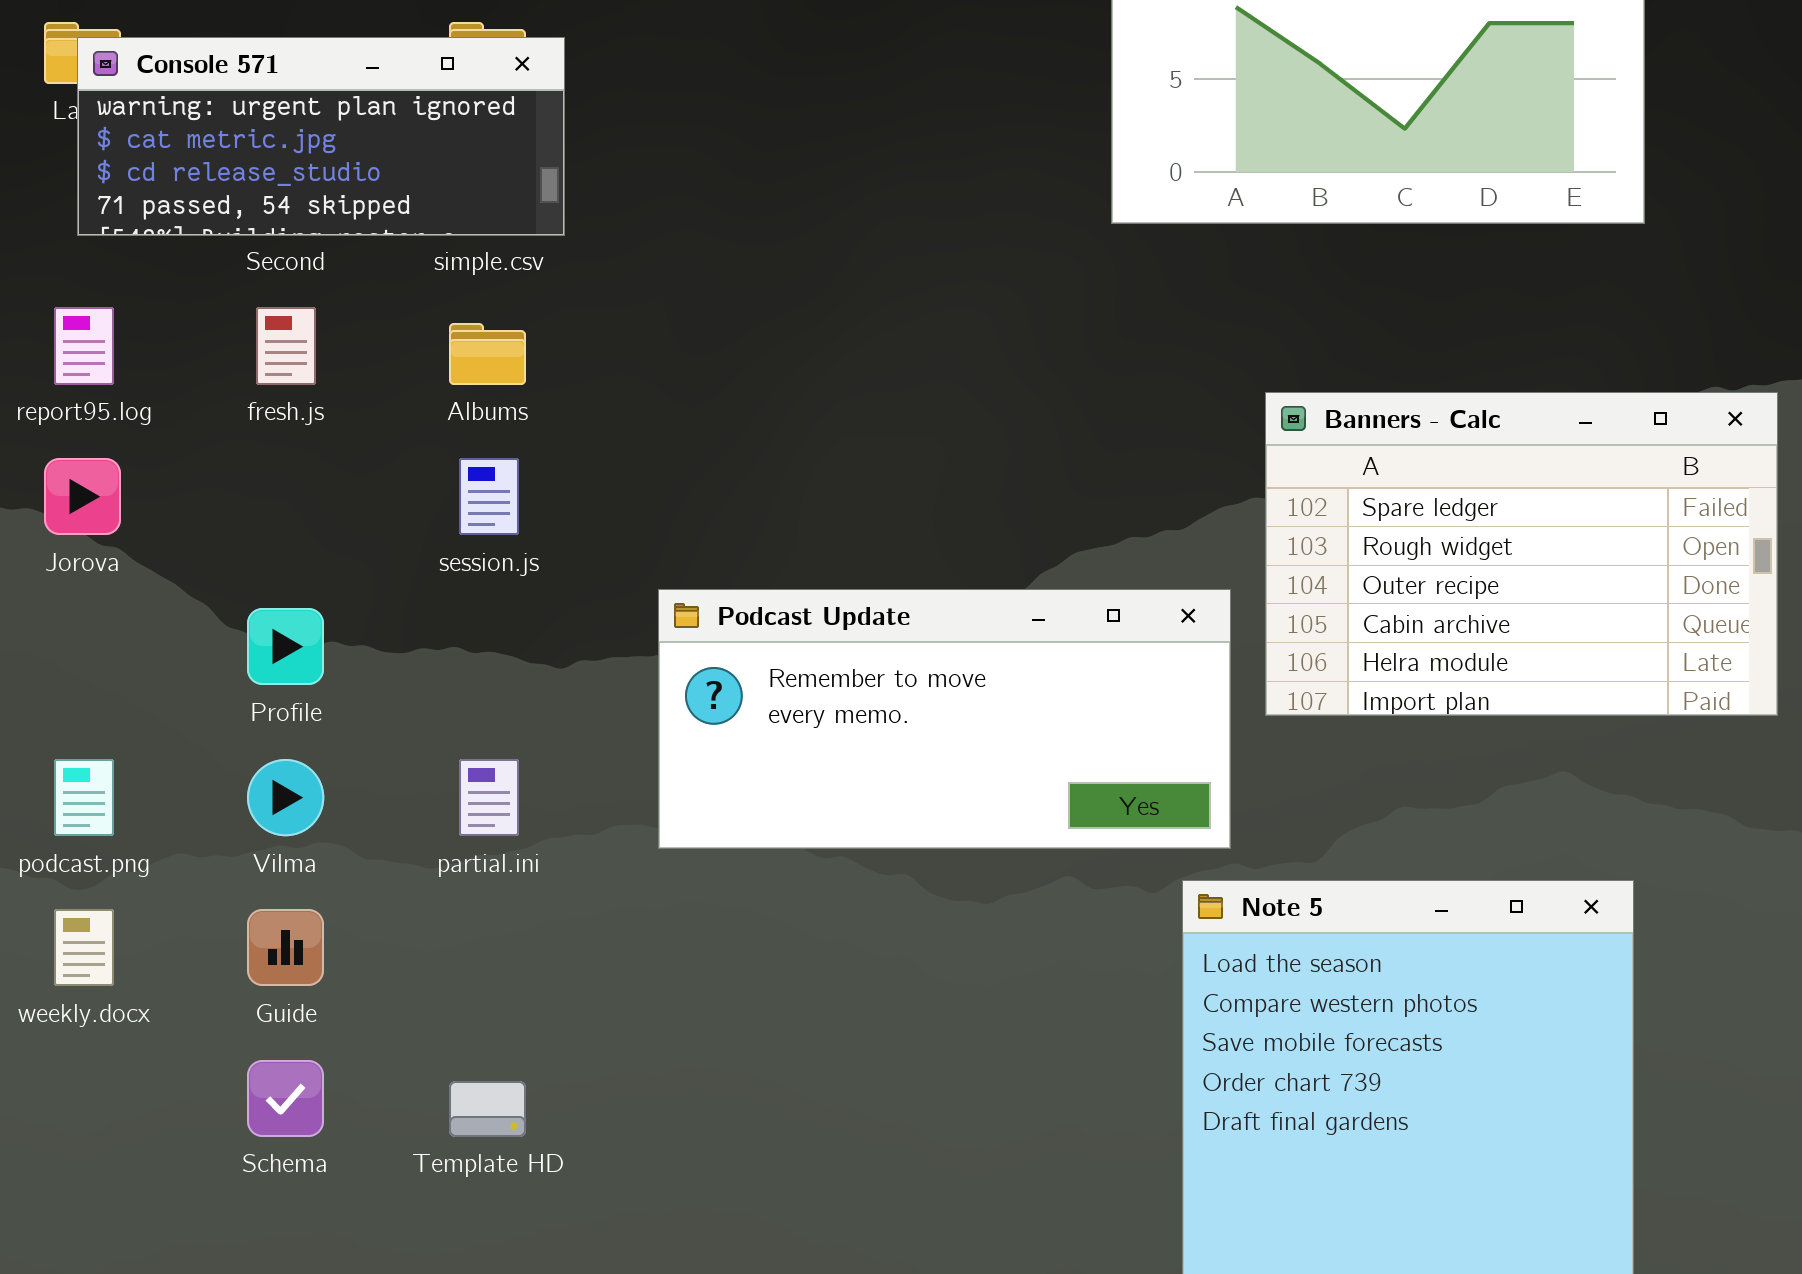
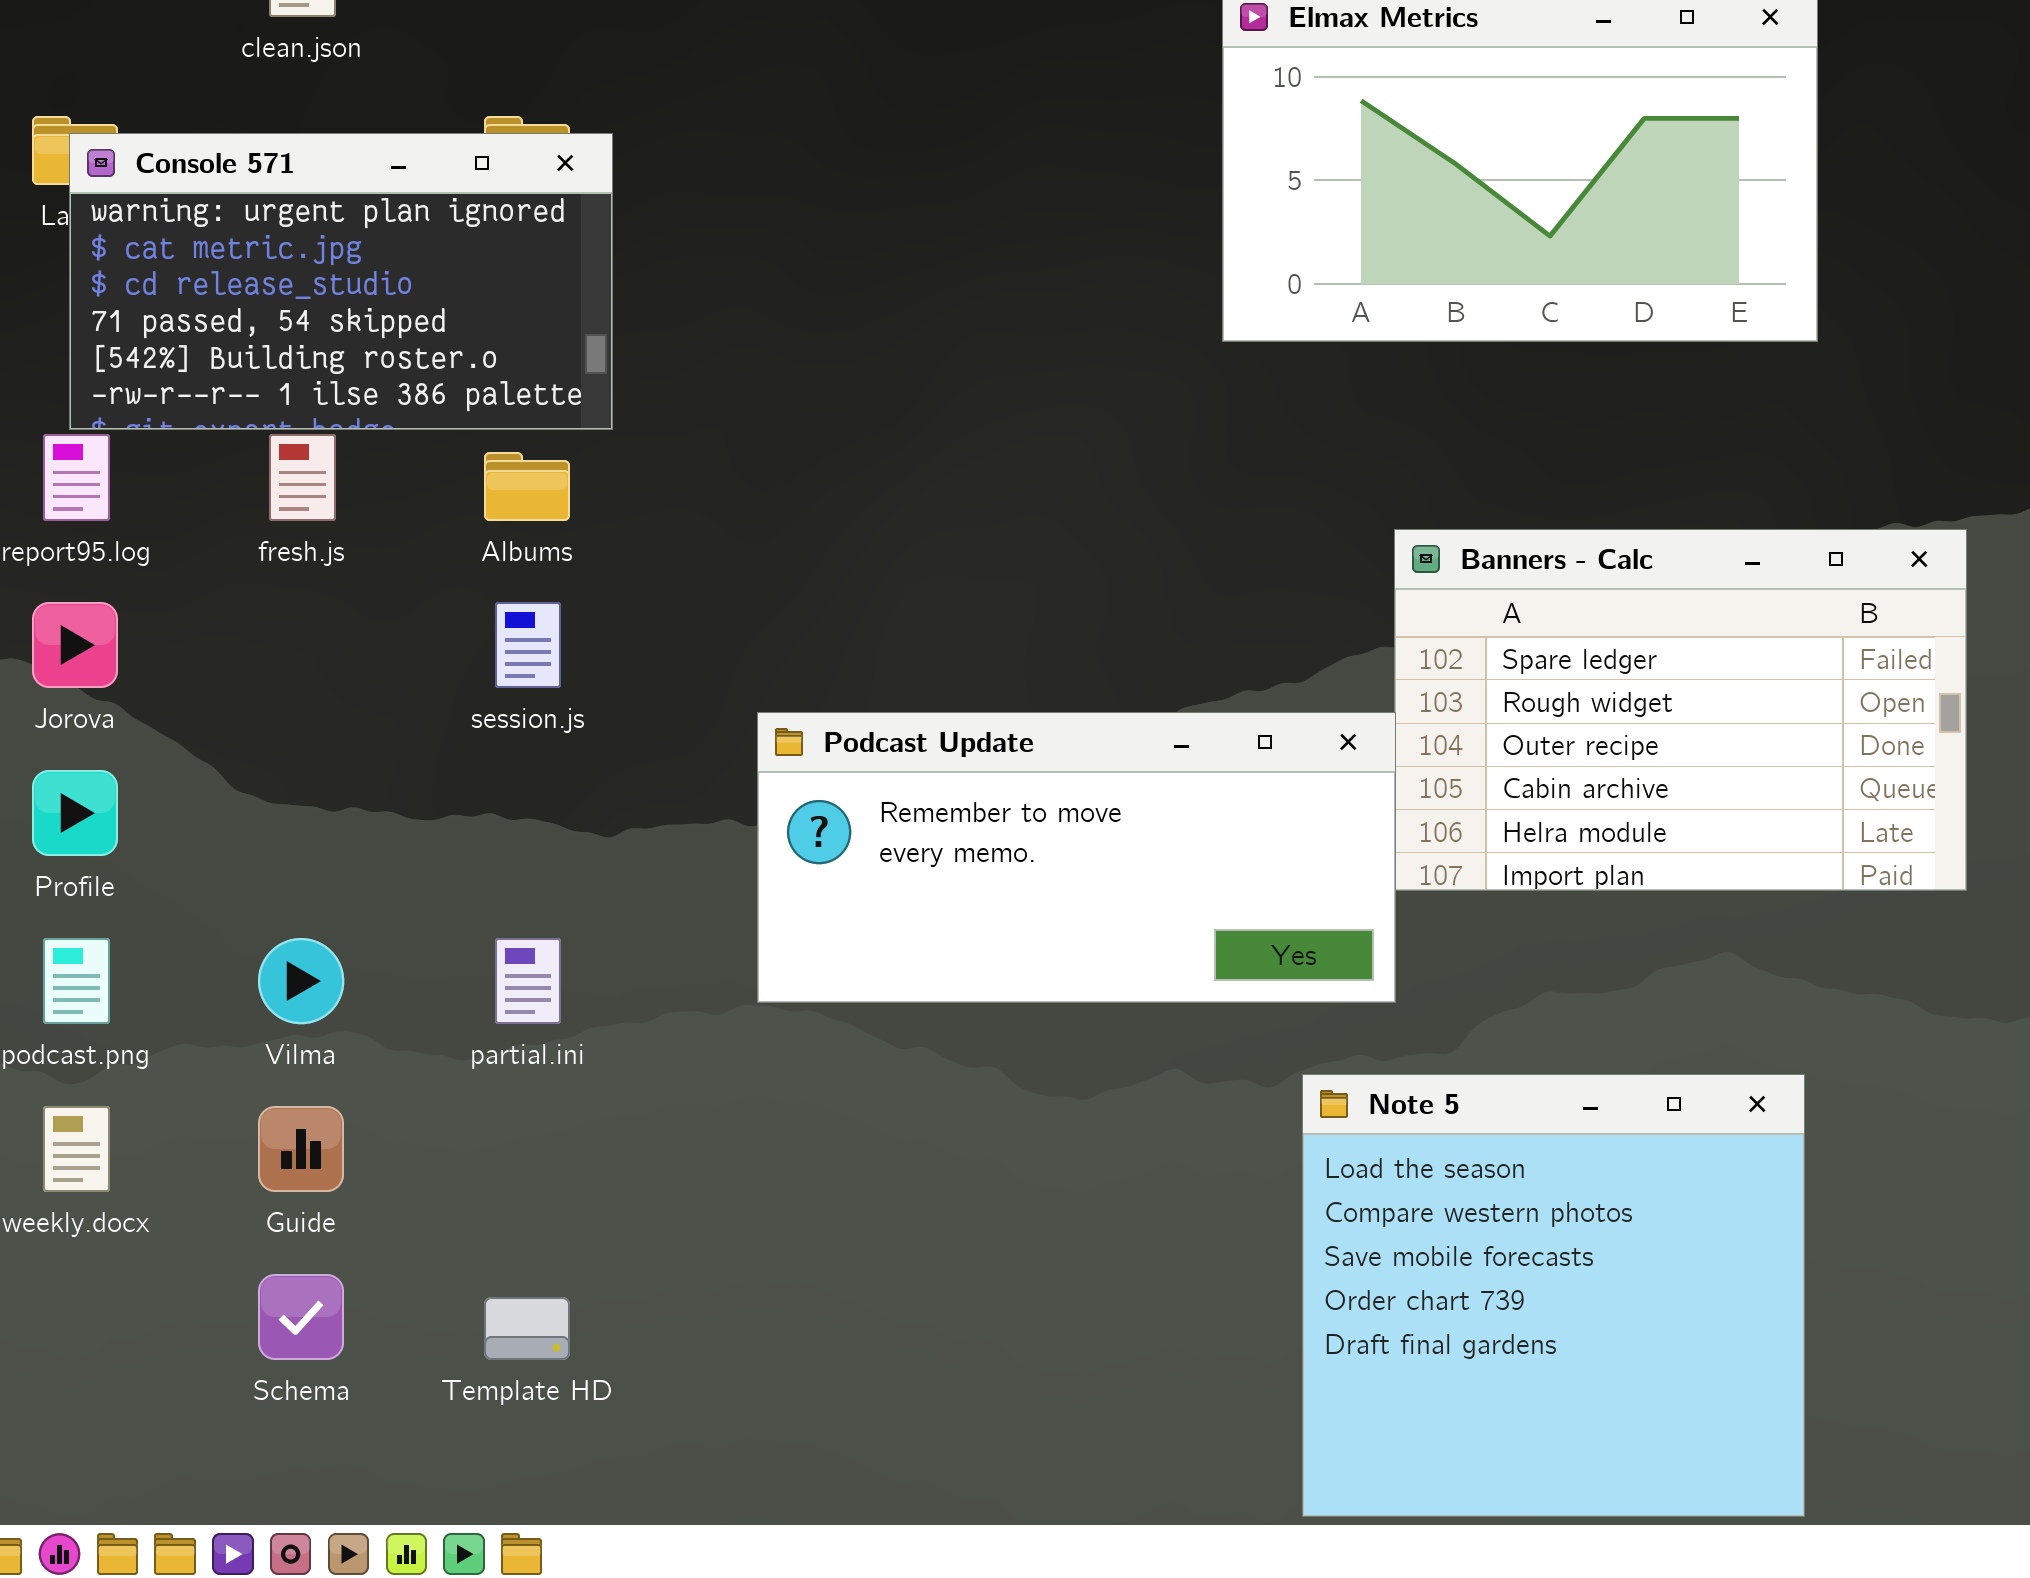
Console 571: [77,37,565,236] -> [69,133,613,430], resized
Podcast Update: [658,589,1231,849] -> [757,712,1396,1003], moved
Profile: [247,608,324,685] -> [32,770,118,856], moved

